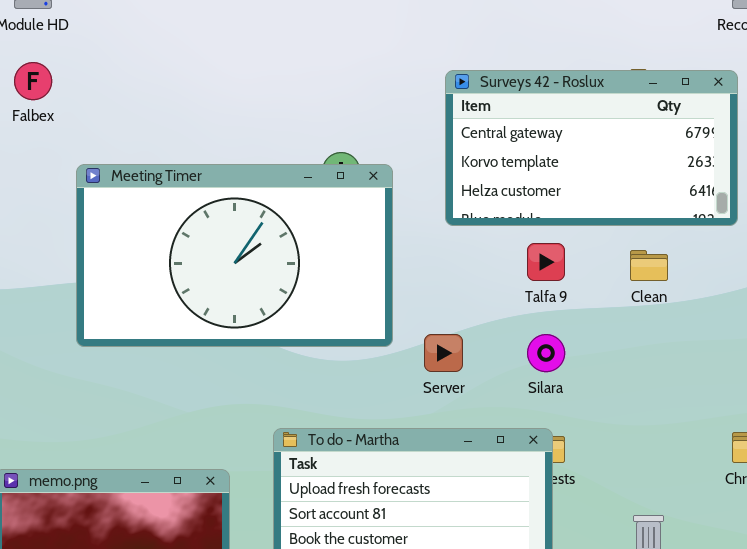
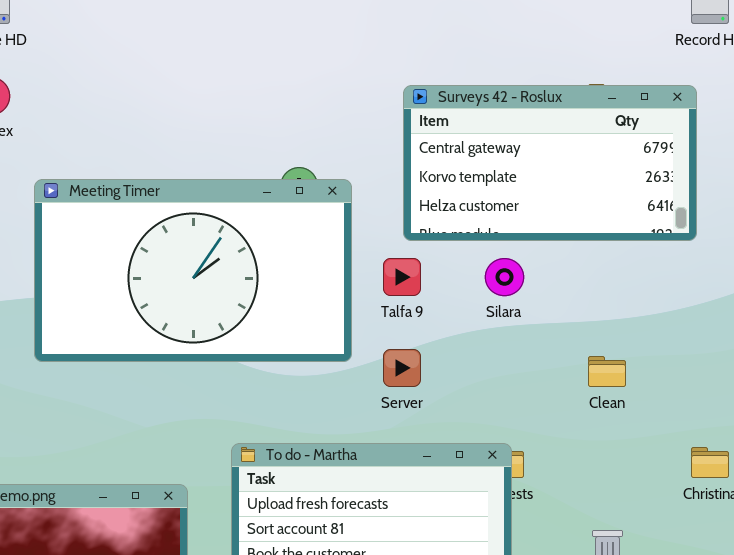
Talfa 9: [527,243,565,281] -> [383,258,421,296], moved
Clean: [630,250,668,281] -> [588,356,626,387], moved
Silara: [527,334,565,372] -> [485,258,524,296], moved

